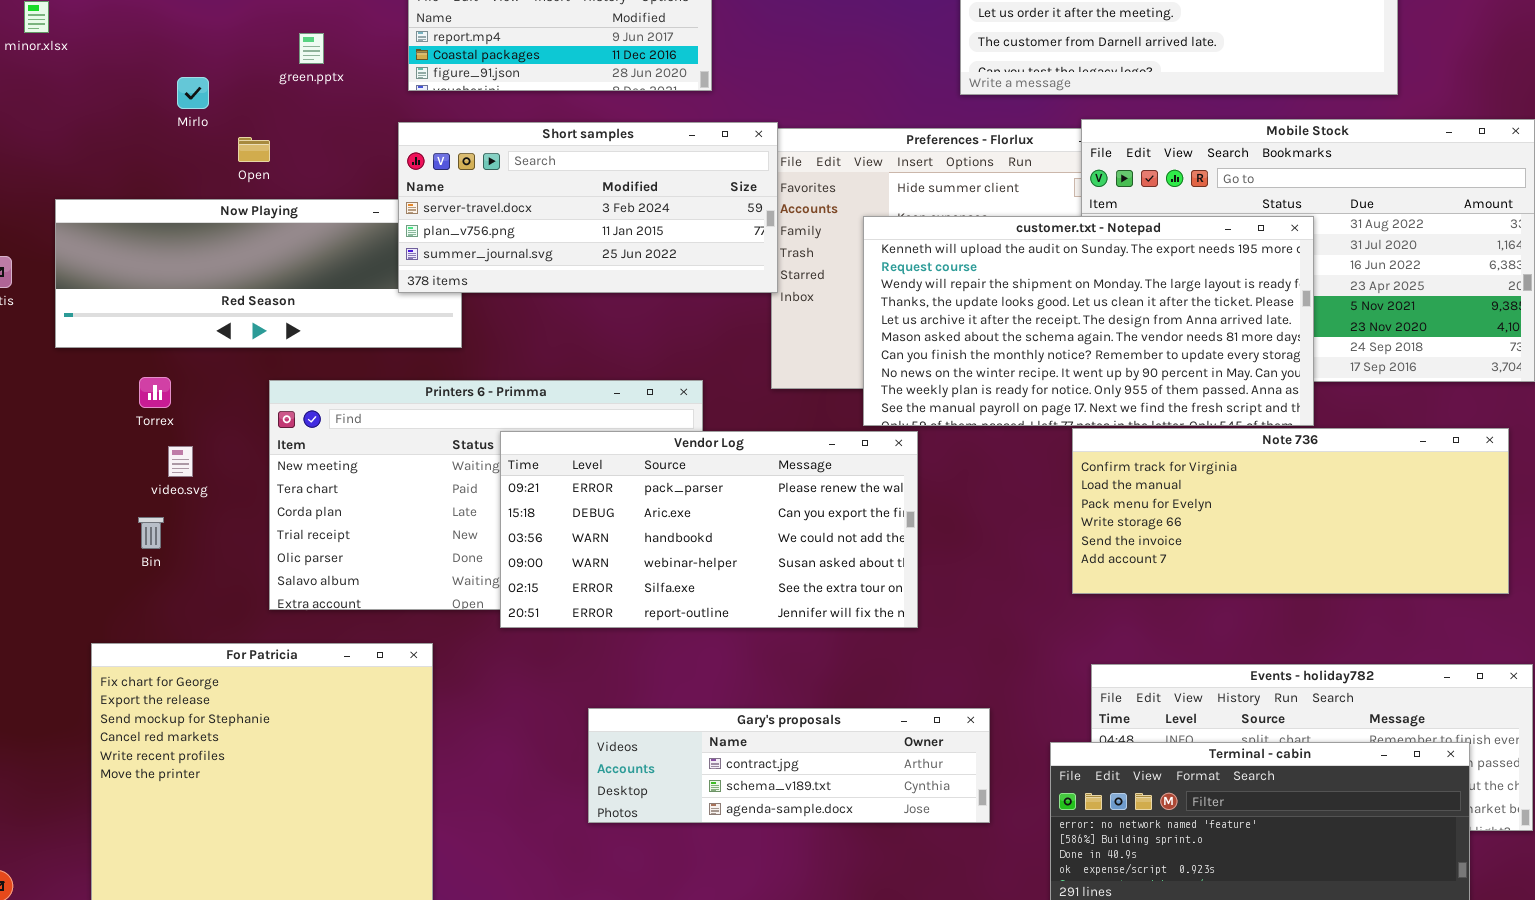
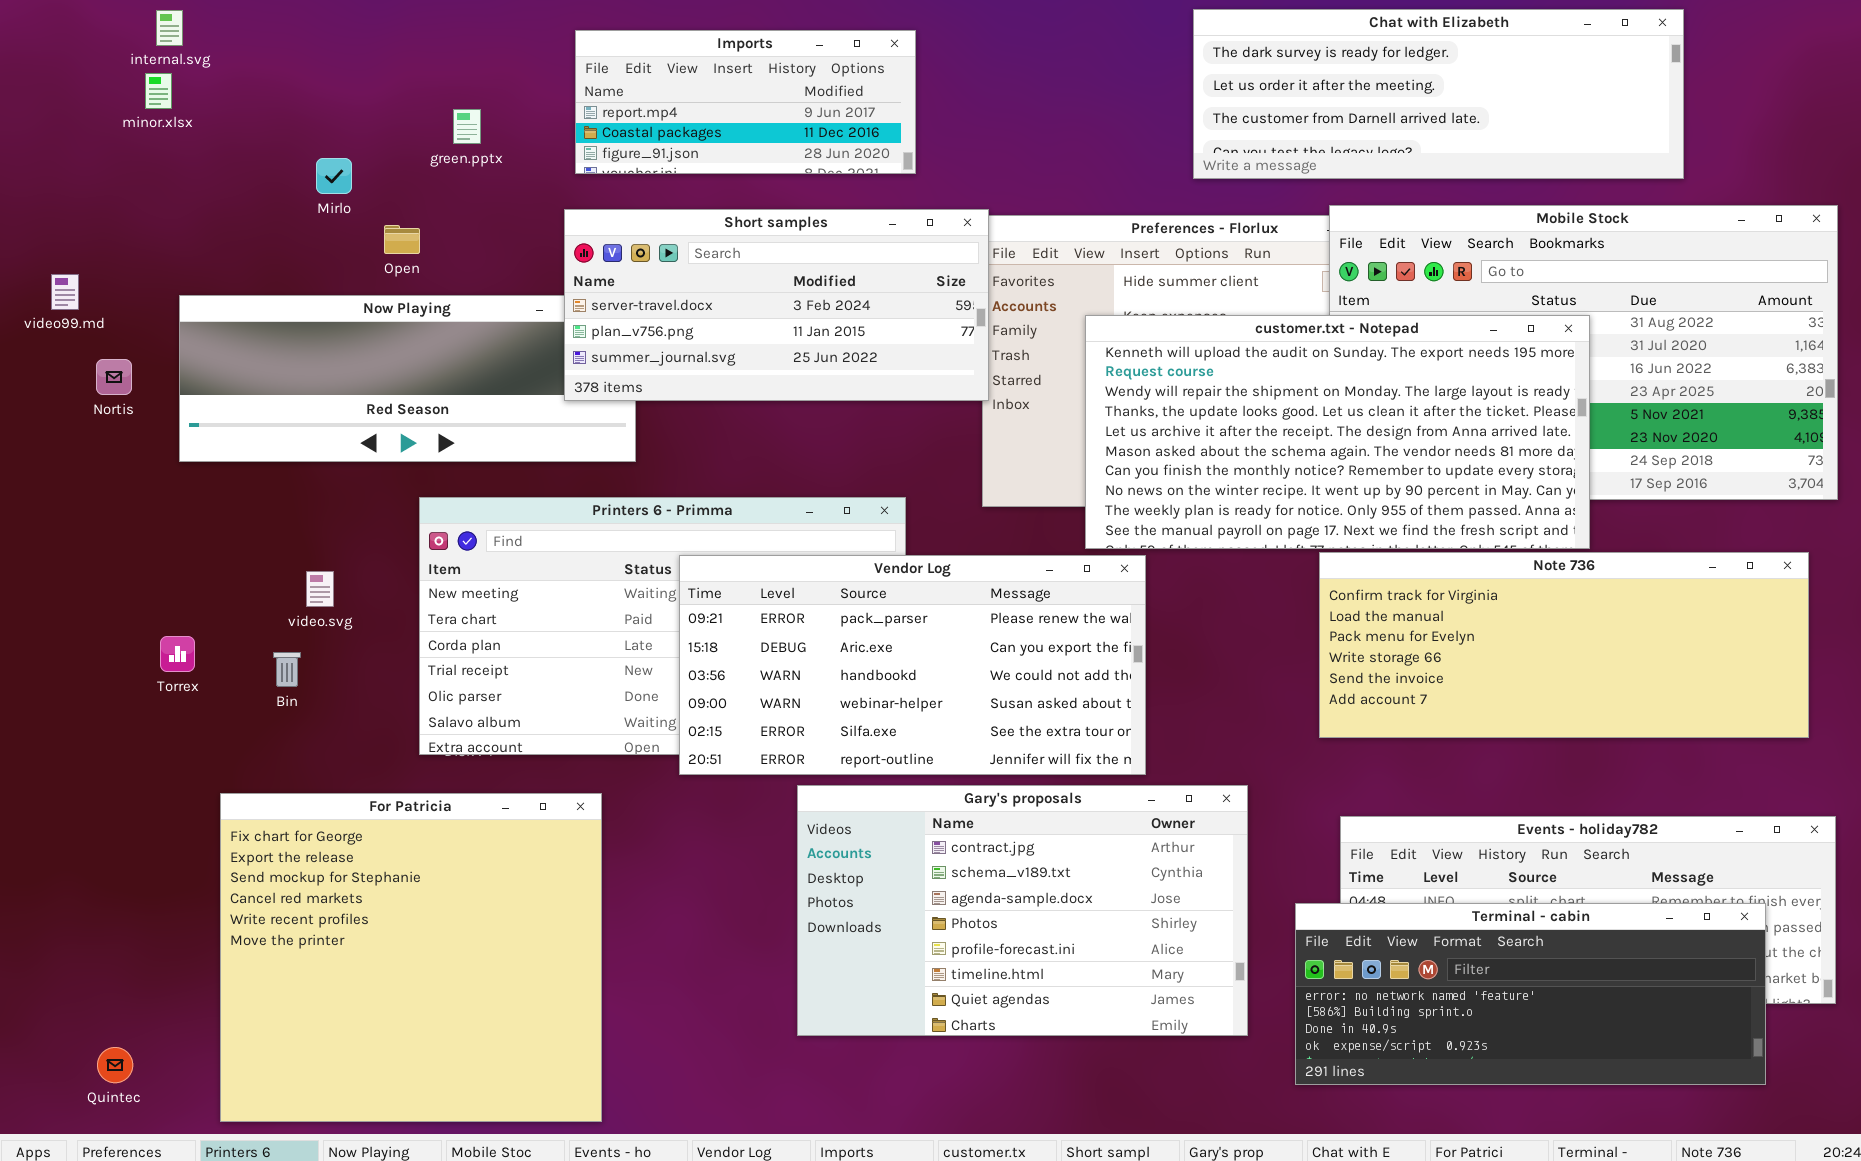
Torrex: [139,377,171,408] -> [160,636,195,672], moved
Gary's proposals: [588,708,990,823] -> [797,785,1248,1036], moved, resized

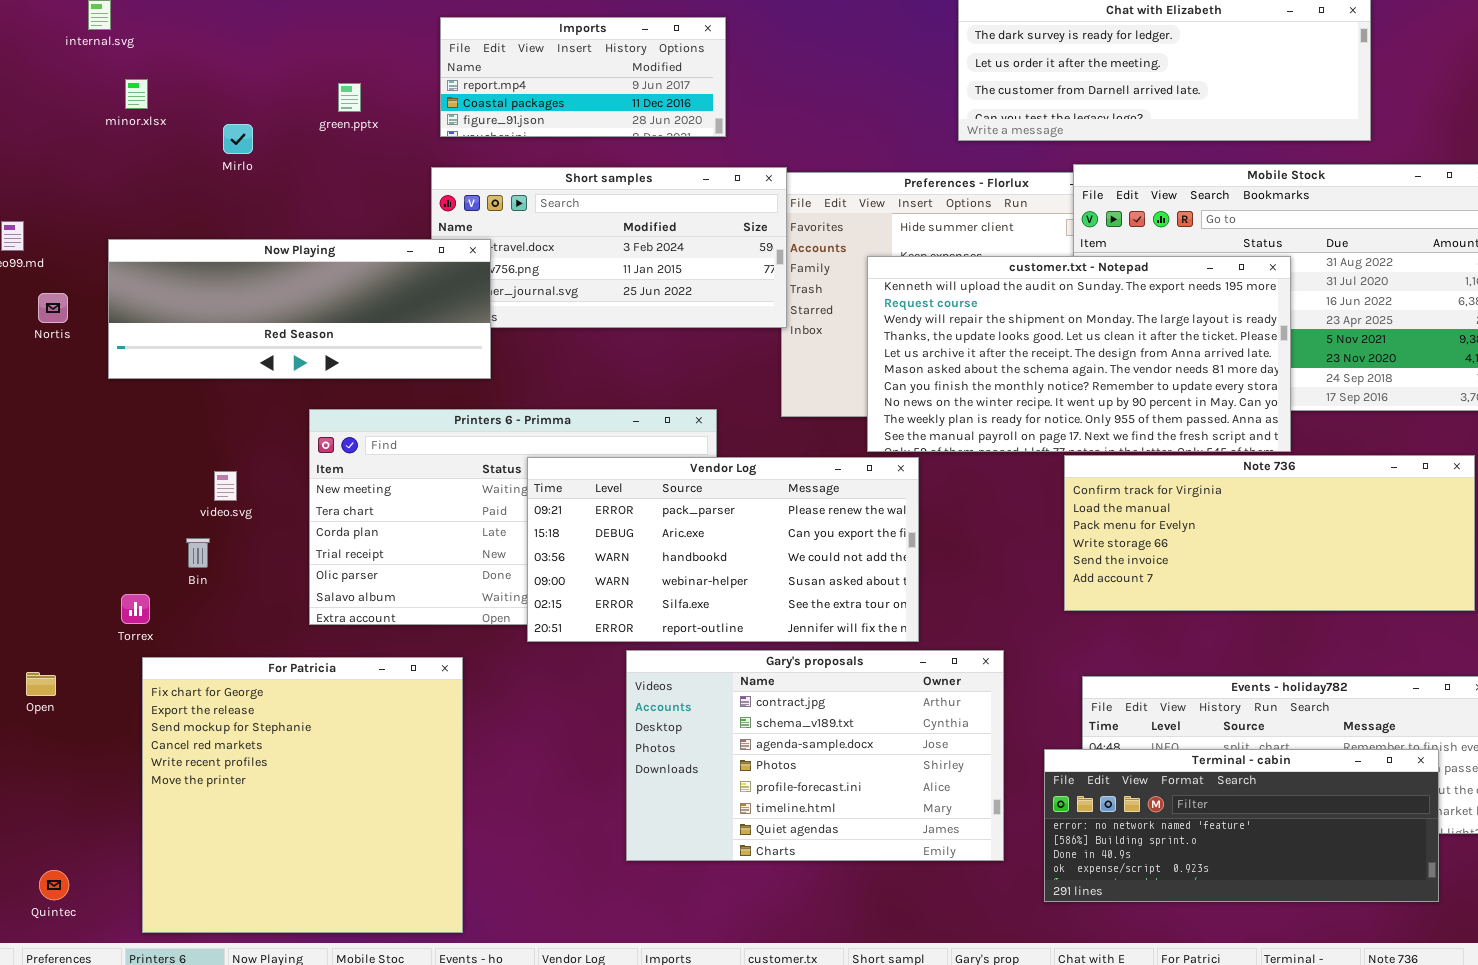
minor.xlsx: [145,73,172,109] -> [125,79,148,109], moved
Open: [384,225,420,254] -> [26,672,56,696], moved
Now Playing: [179,295,636,462] -> [108,239,491,379], raised
Torrex: [160,636,195,672] -> [121,594,150,624], moved

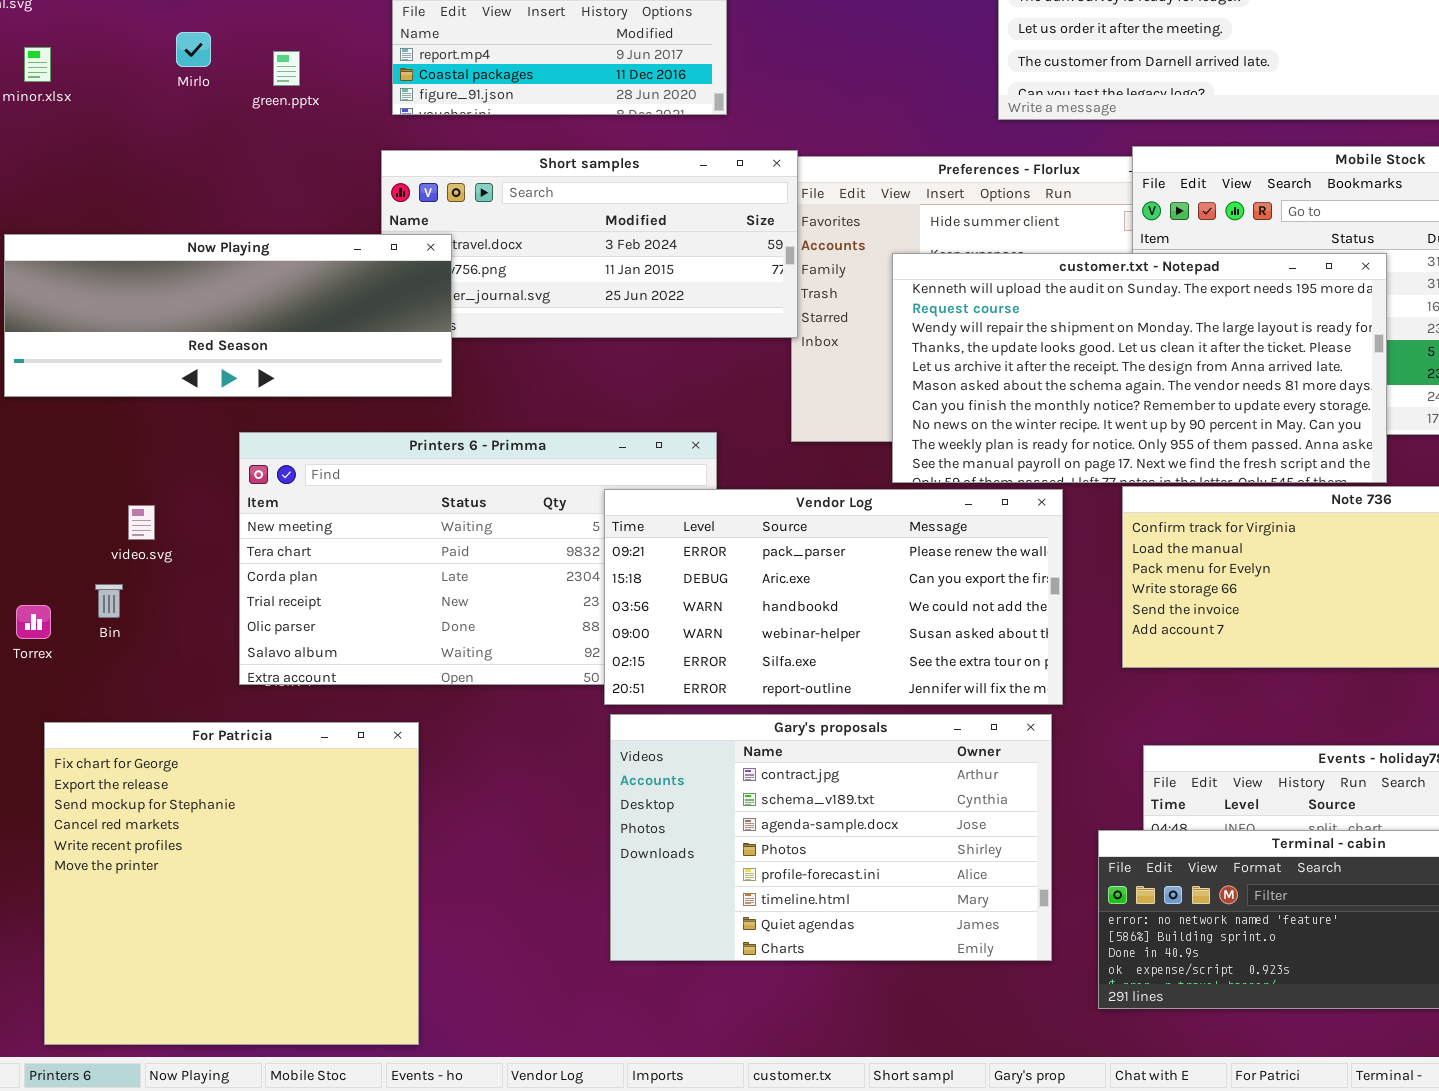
Mirlo: [223,124,253,154] -> [176,32,211,67], moved
Vendor Log: [527,457,919,642] -> [604,489,1063,705], moved
Torrex: [121,594,150,624] -> [16,605,51,639], moved

